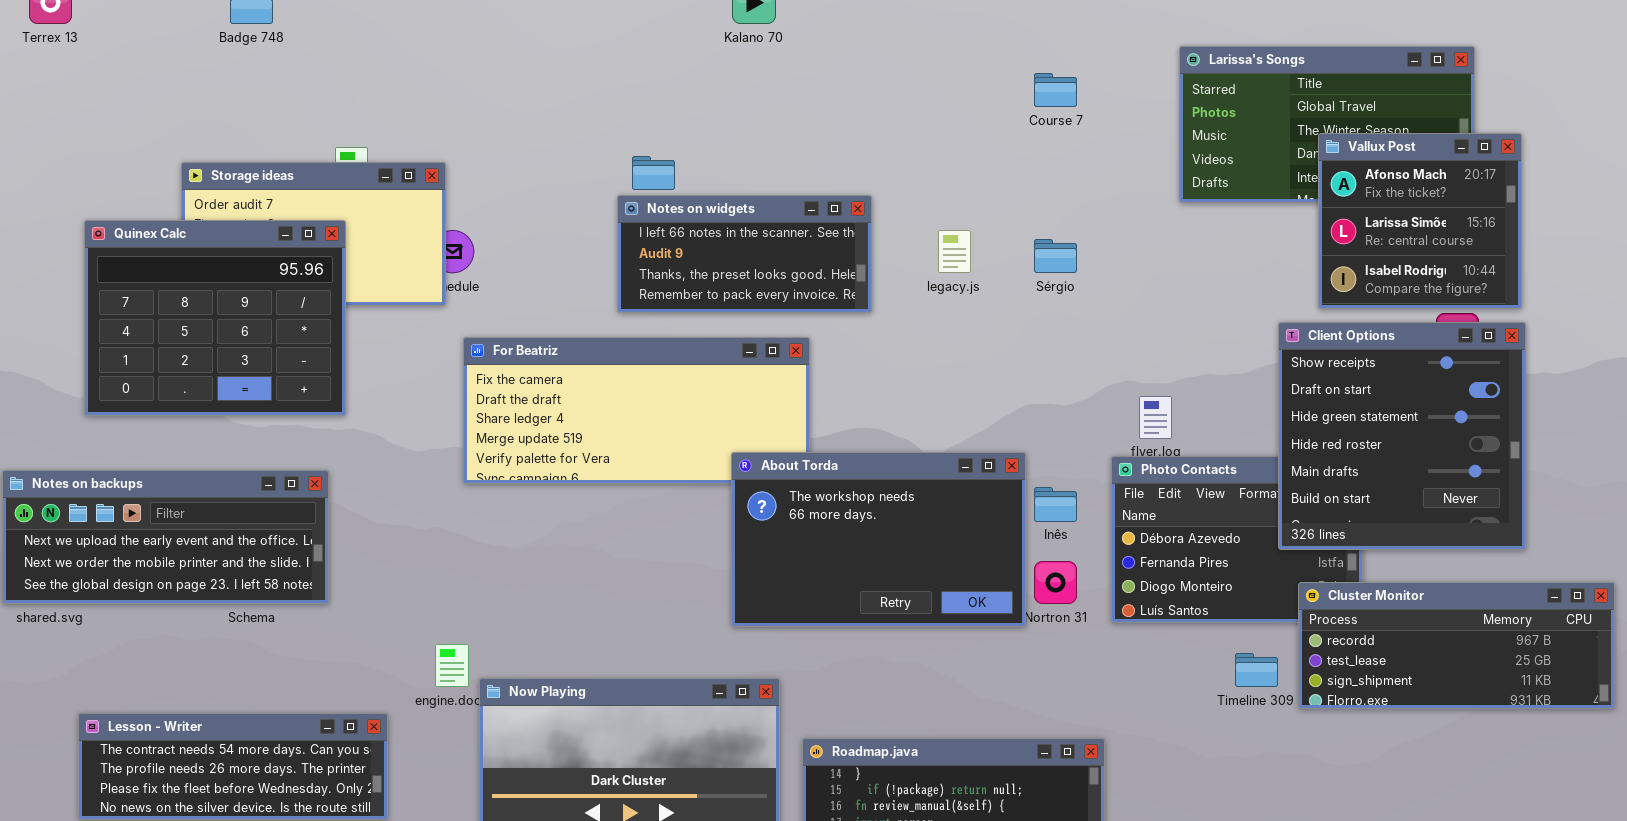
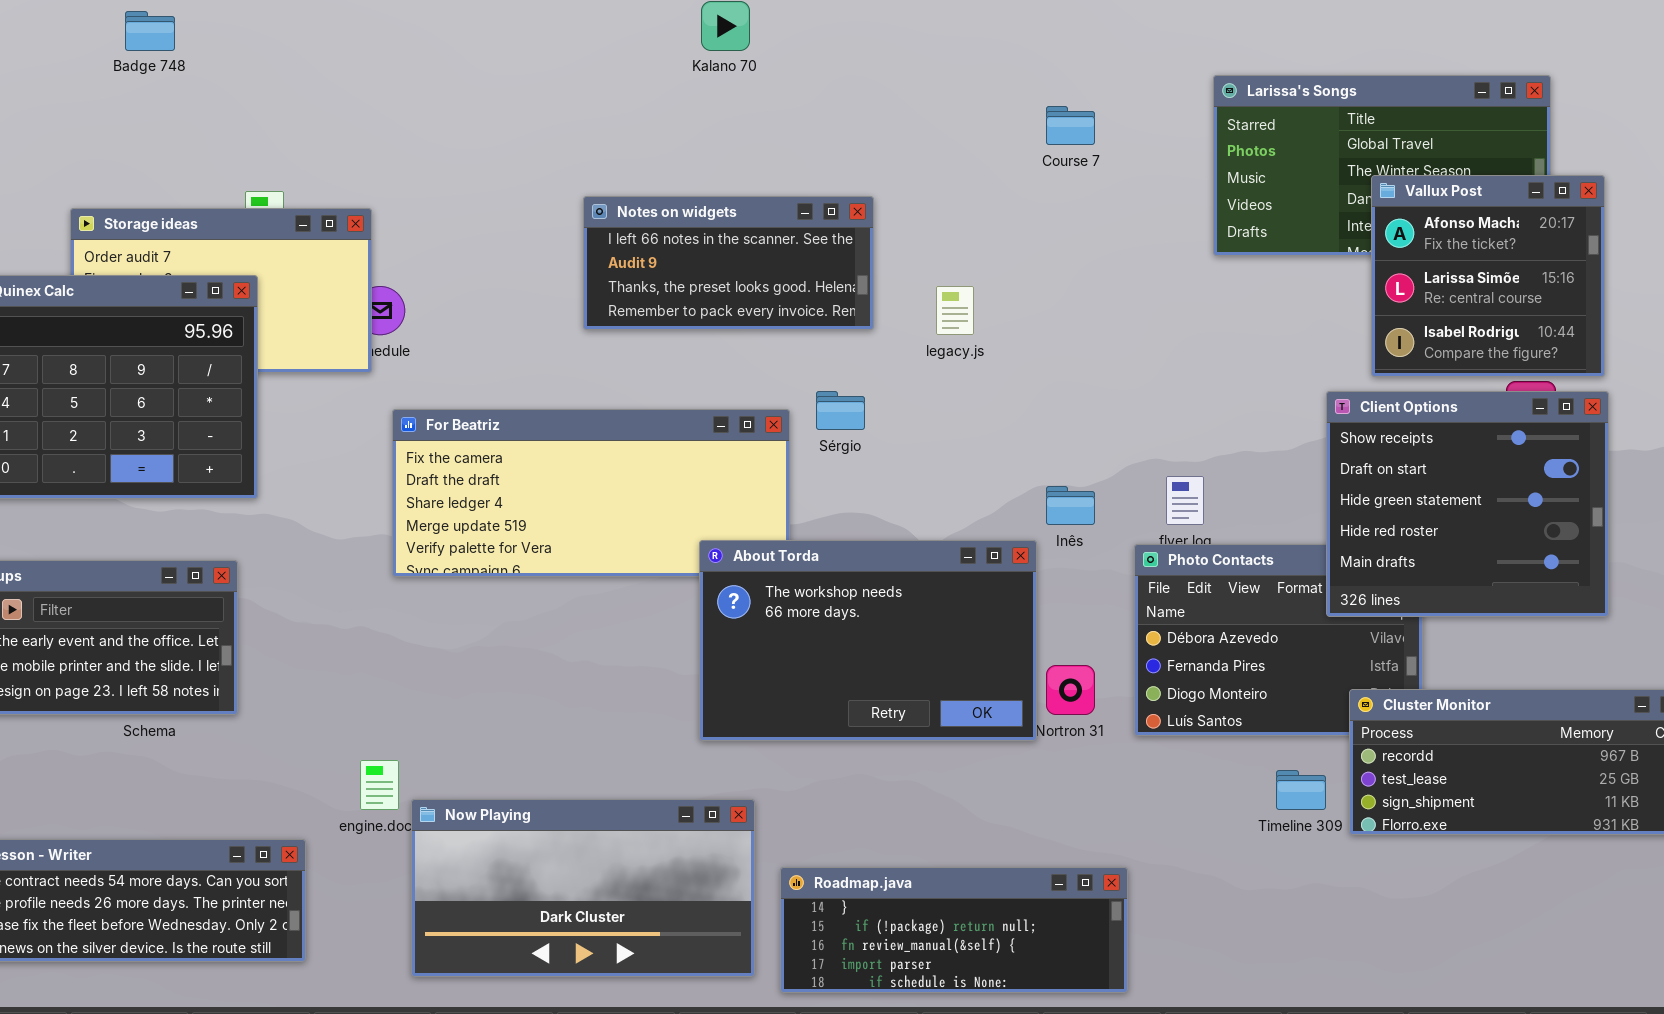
Notes on widgets: [617,195,872,313] -> [583,196,874,330], moved
Sérgio: [1034,239,1077,273] -> [816,391,865,430], moved
Client Options: [1278,322,1526,550] -> [1326,391,1609,617], resized
Inês: [1034,487,1077,522] -> [1046,486,1095,525], moved

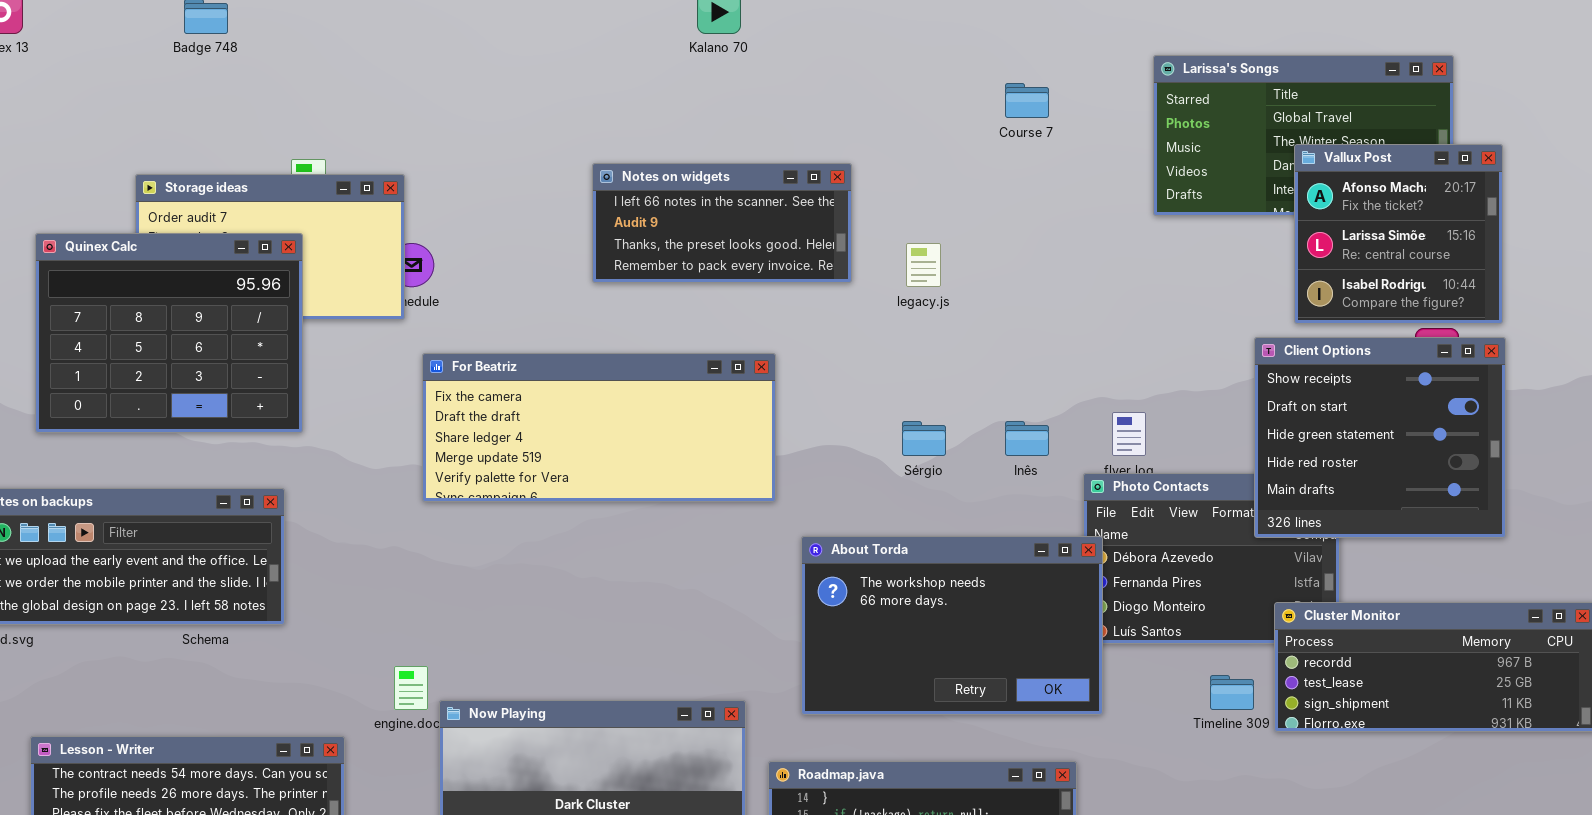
Sérgio: [816,391,865,430] -> [902,421,946,456], moved
About Torda: [699,540,1037,741] -> [801,536,1103,715], moved

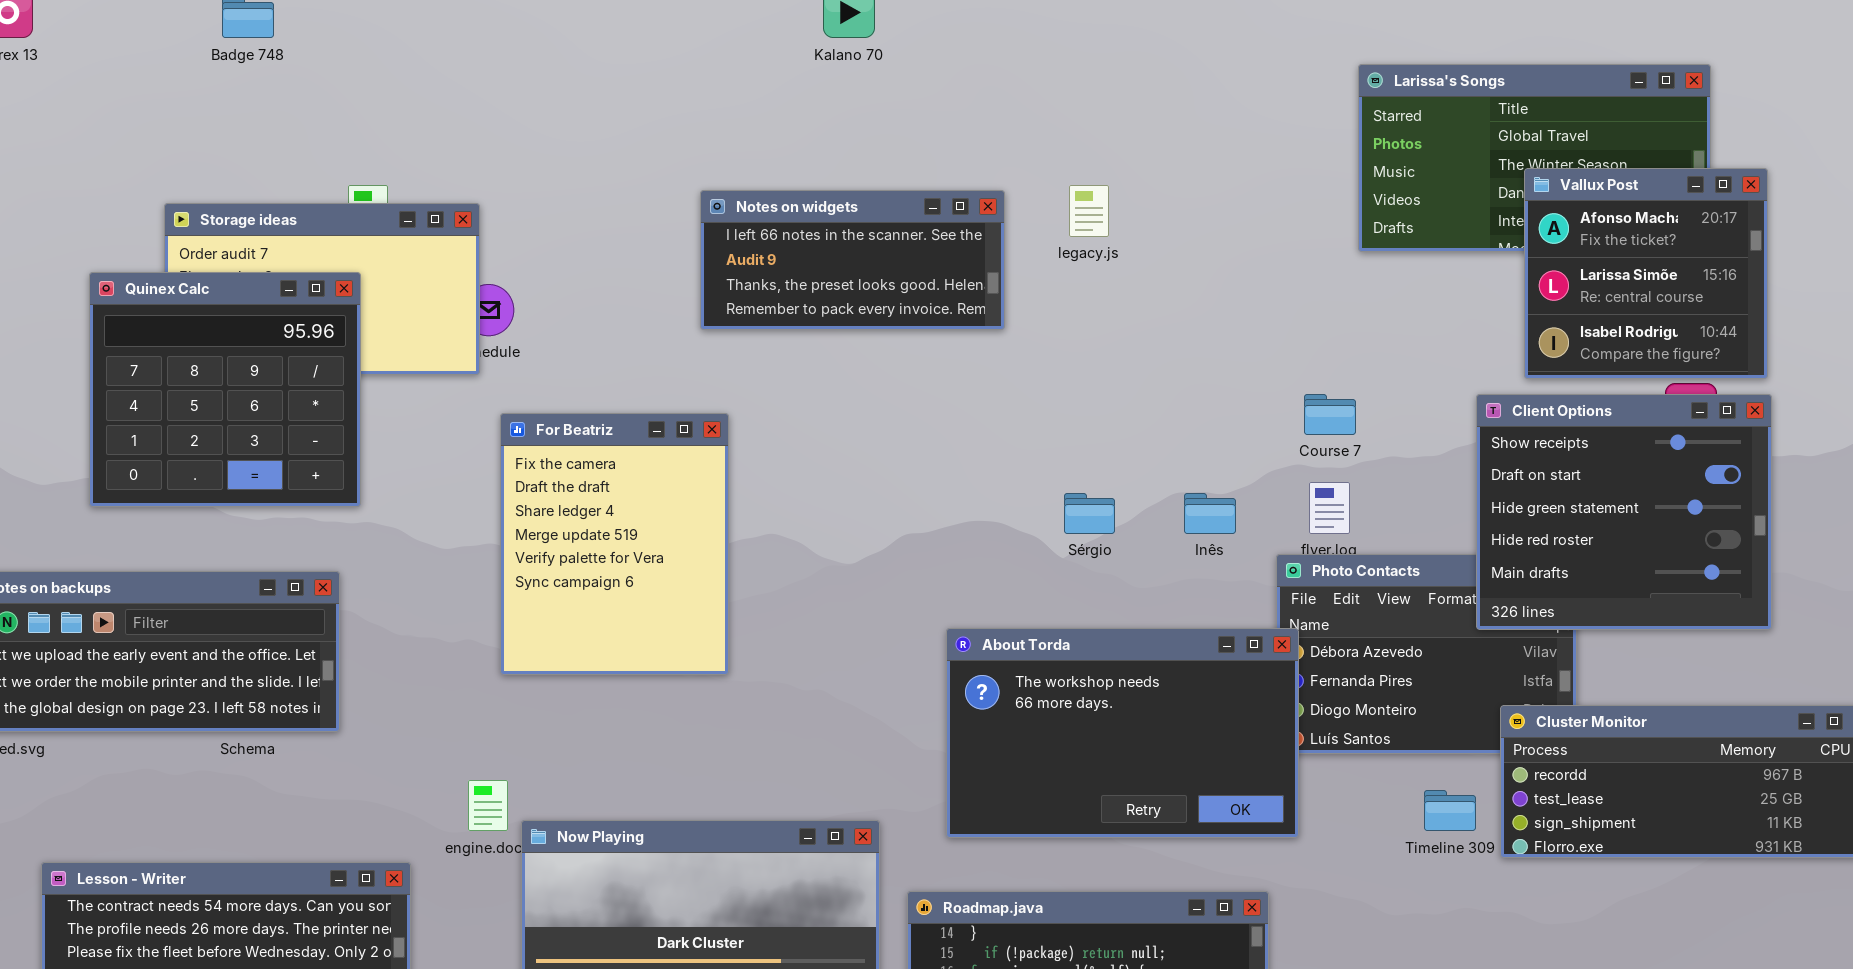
Course 7: [1005,83,1049,118] -> [1304,394,1356,435], moved
Quinex Calc: [35,233,303,433] -> [89,272,361,507], resized
legacy.js: [906,243,941,287] -> [1069,185,1109,237], moved
For Beatriz: [422,353,776,502] -> [500,413,729,675], resized

